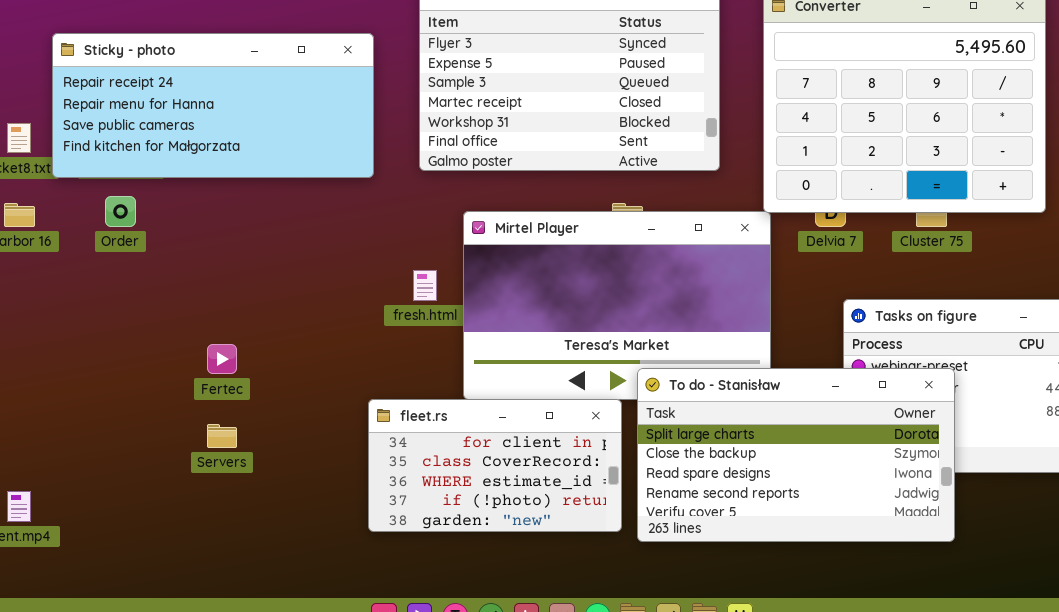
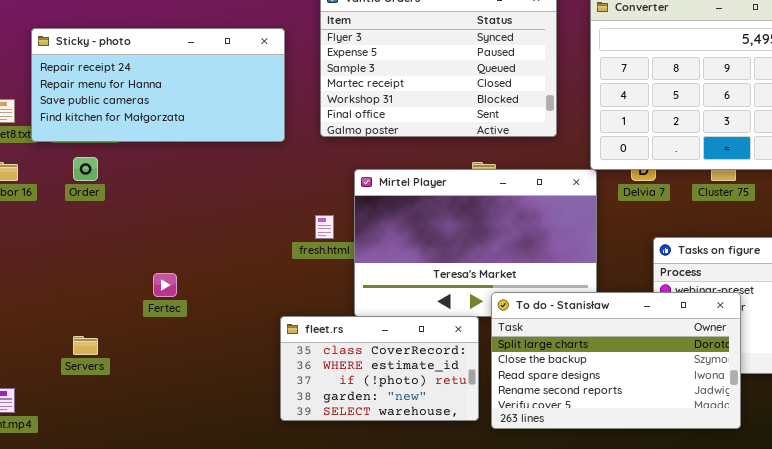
fleet.rs: [368,399,622,532] -> [280,316,479,421], scrolled down 1 row
Servers: [207,424,237,448] -> [73,336,98,355], moved

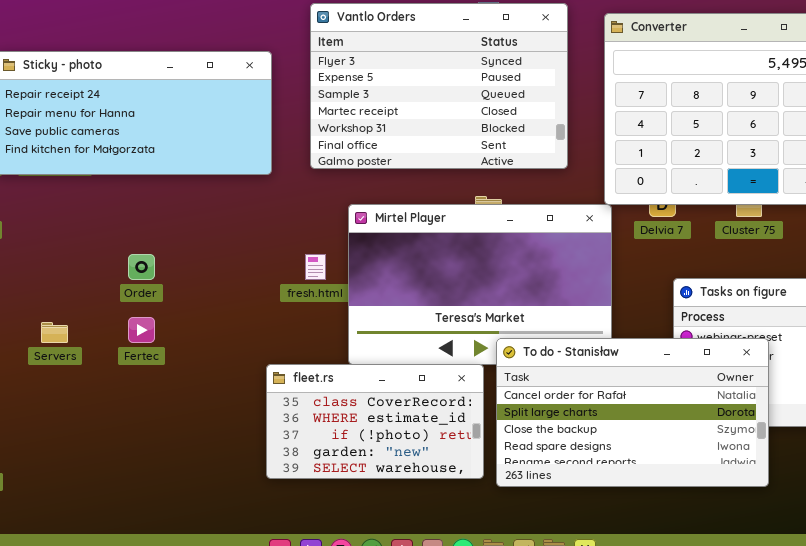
Order: [73,157,98,181] -> [128,254,155,280], moved
To do - Stanisław: [491,292,741,429] -> [496,338,769,487], scrolled up 1 row
Servers: [73,336,98,355] -> [41,322,68,343], moved

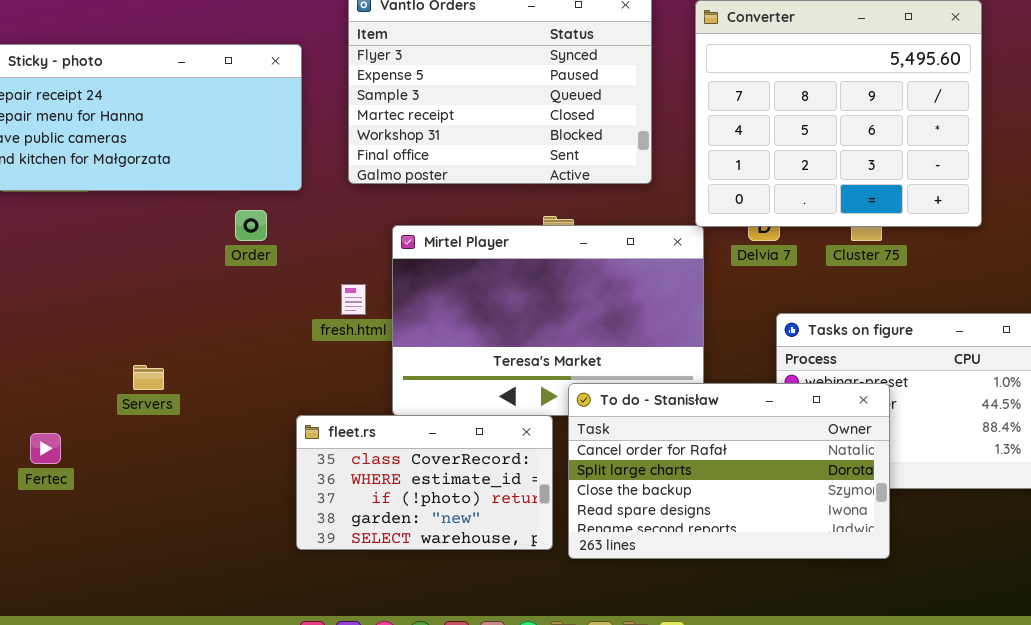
Order: [128,254,155,280] -> [235,210,267,241], moved
Fertec: [128,317,155,343] -> [30,433,61,464], moved
Servers: [41,322,68,343] -> [133,365,164,390], moved

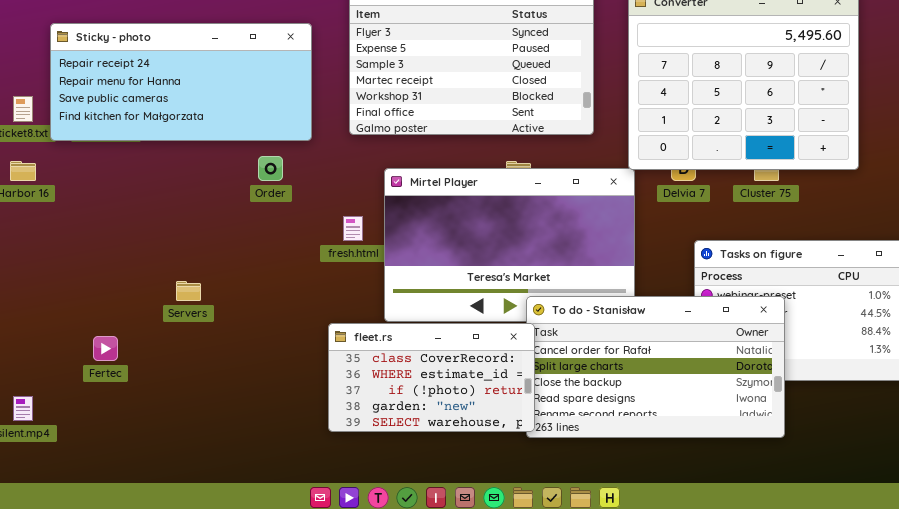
fleet.rs: [296,415,553,550] -> [328,323,535,432], moved

